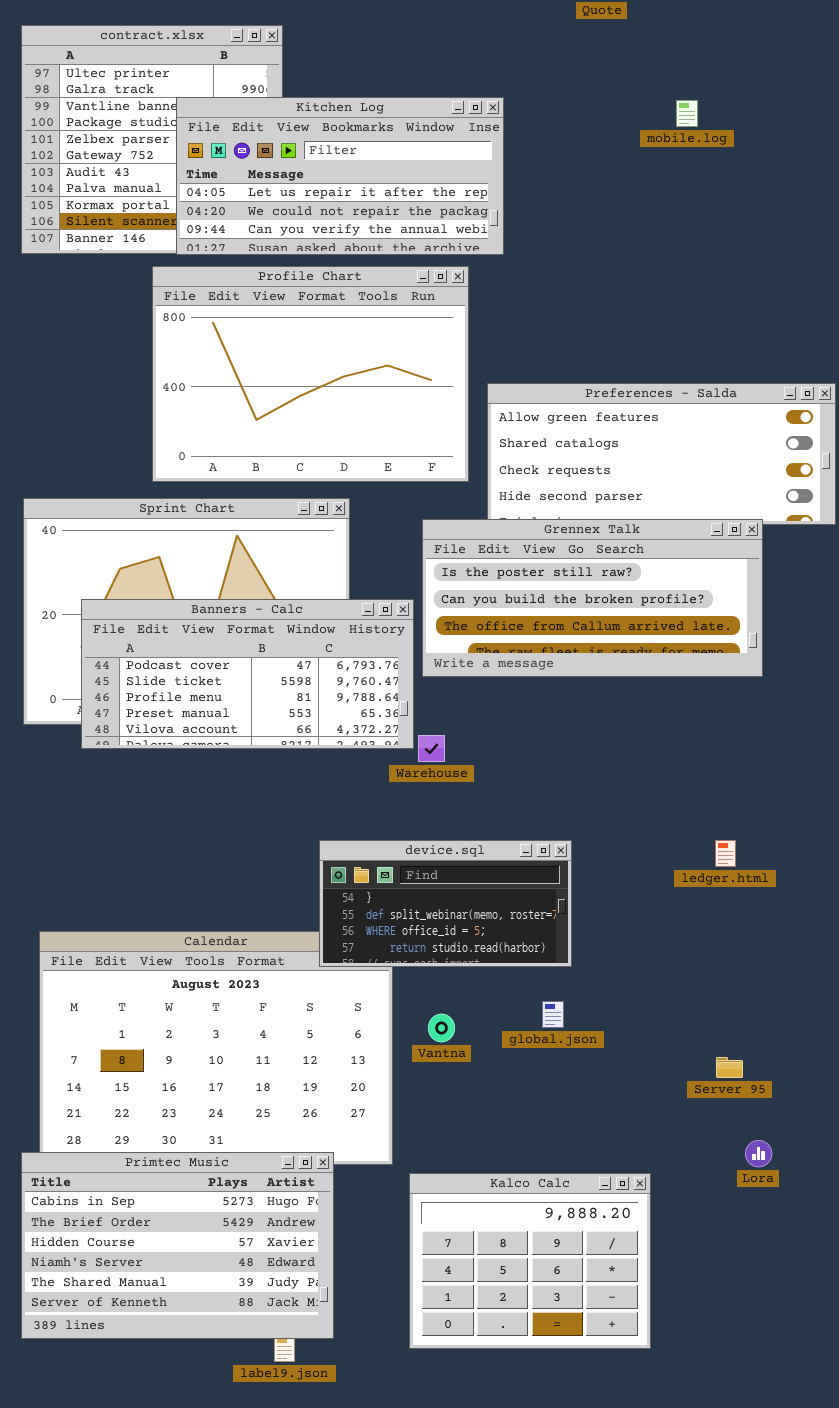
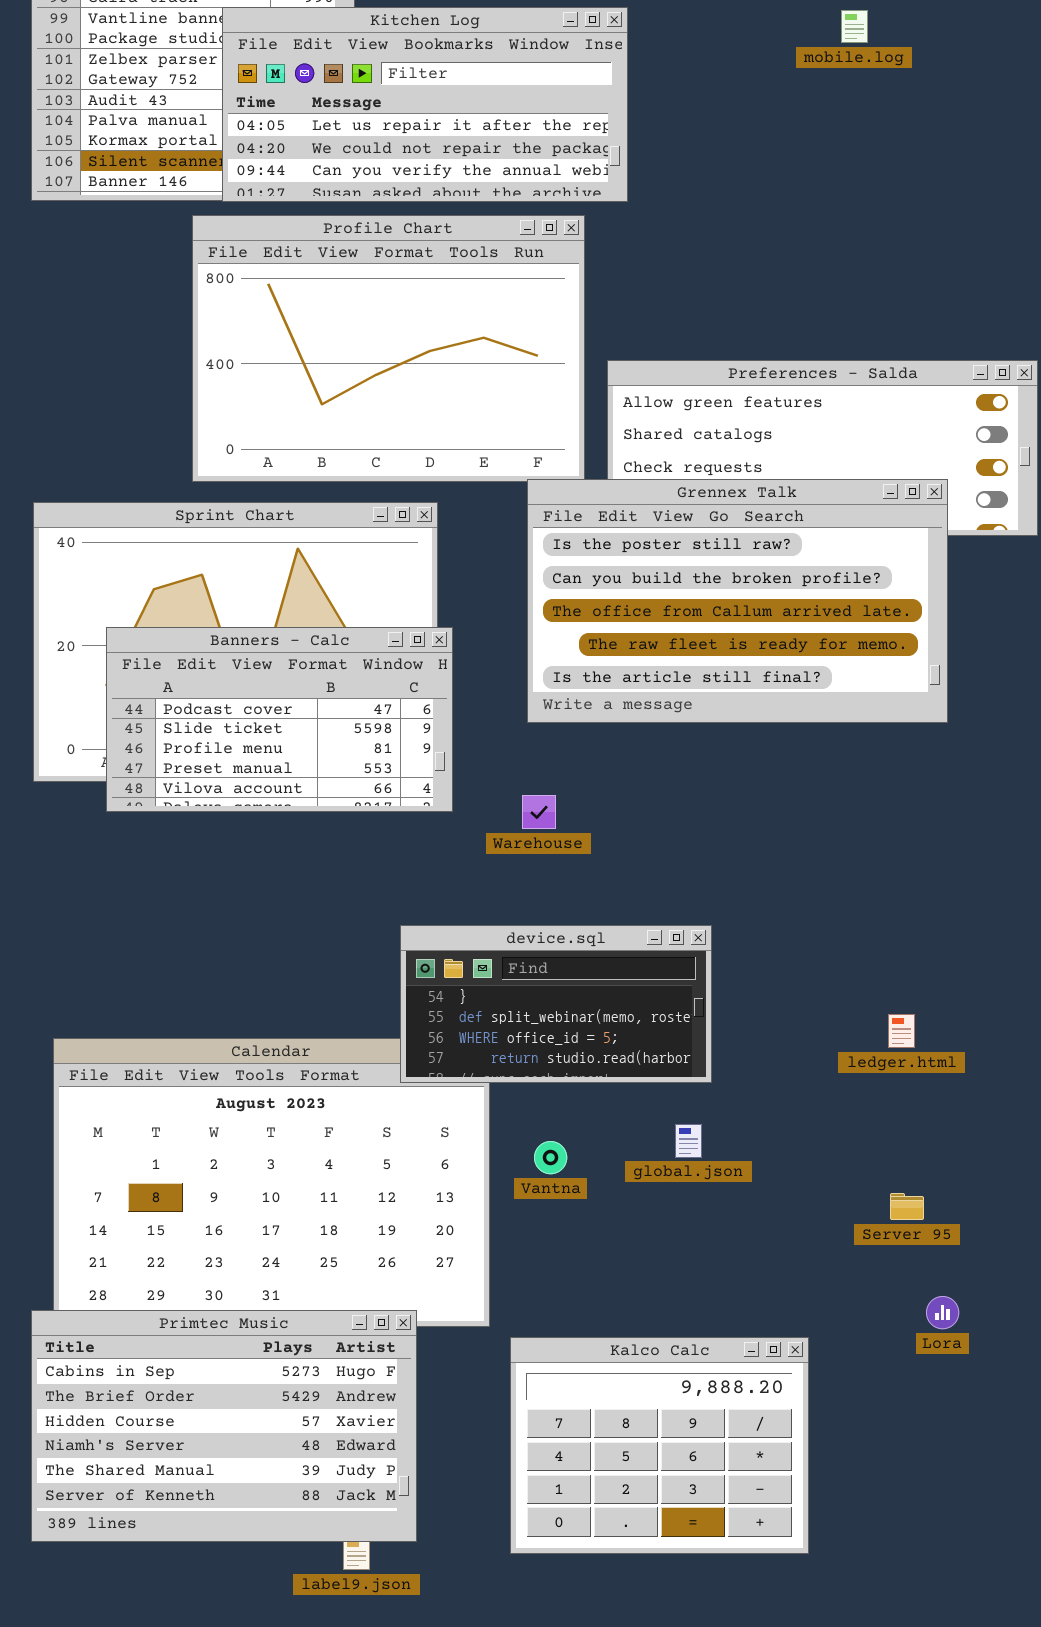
Grennex Talk: [422,519,763,677] -> [527,479,948,723], resized
Banners - Calc: [81,599,414,749] -> [106,627,453,812], resized
ledger.html: [715,840,736,867] -> [888,1014,915,1048], moved

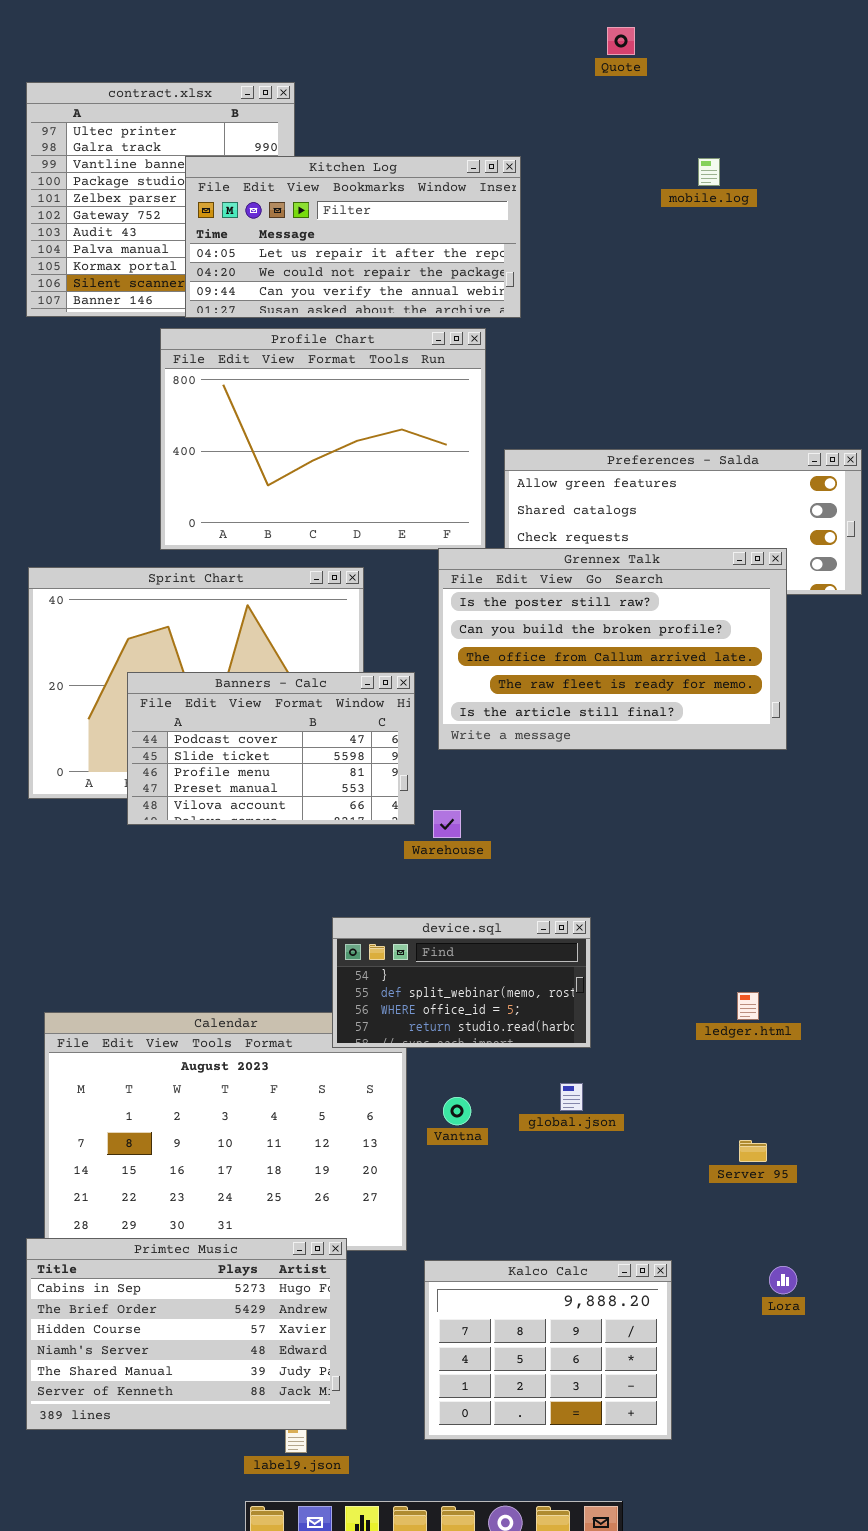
Banners - Calc: [106,627,453,812] -> [127,672,415,825], moved
Lora: [926,1296,959,1329] -> [769,1266,797,1294], moved

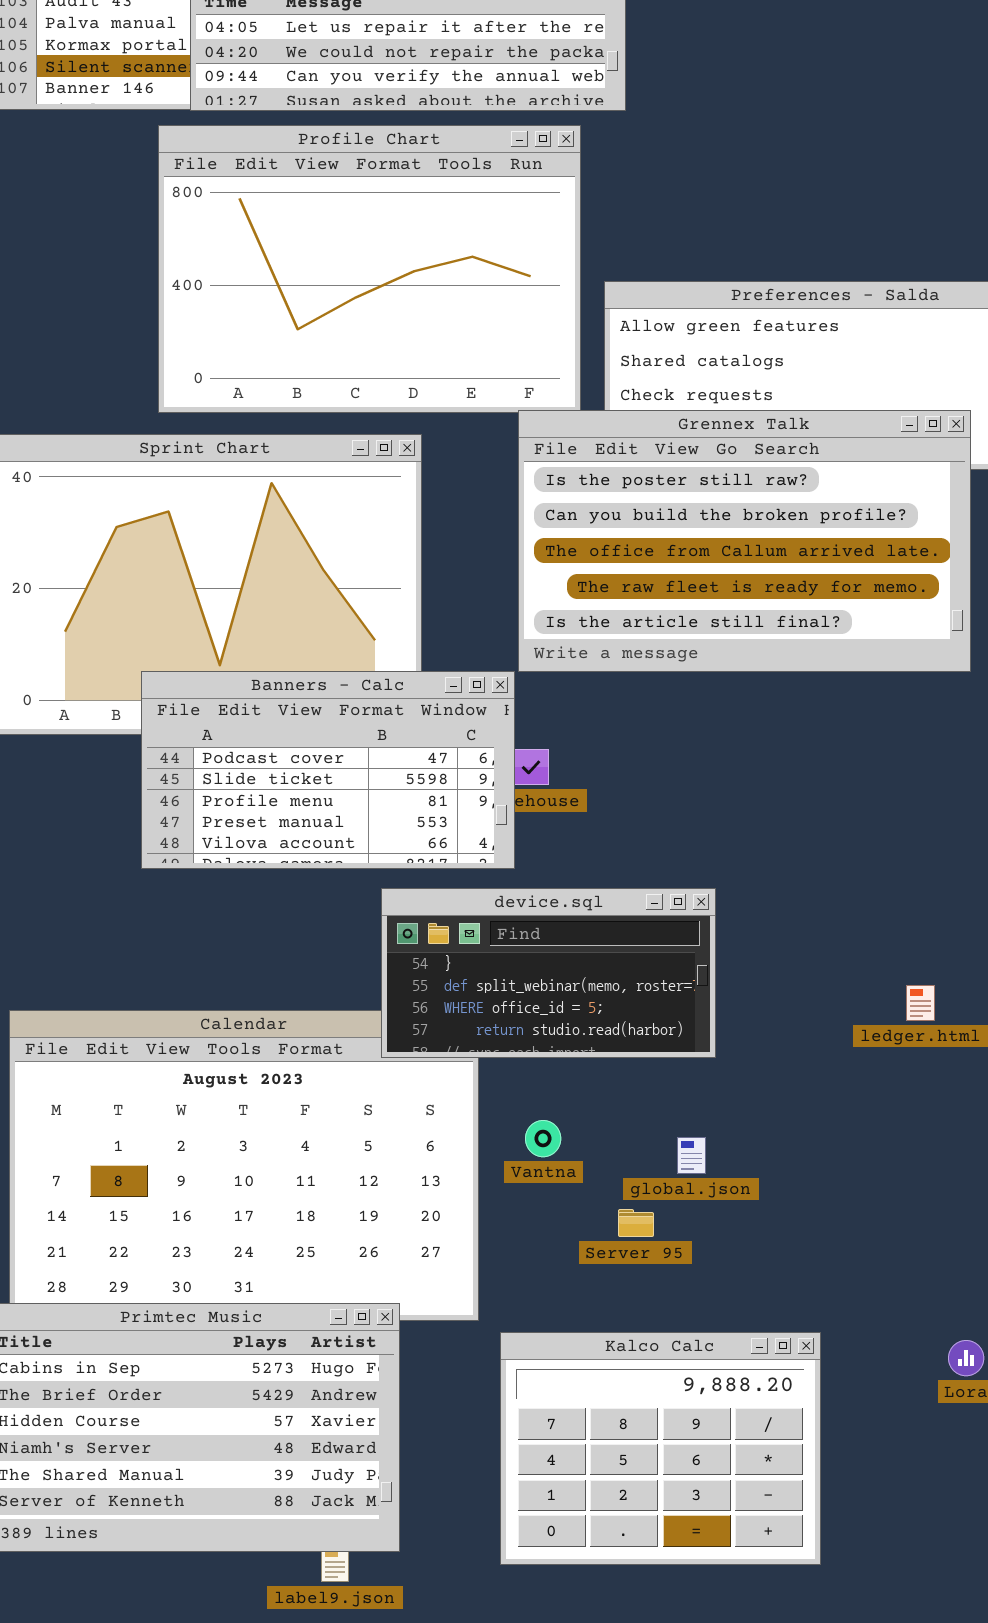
Banners - Calc: [127,672,415,825] -> [141,671,515,869], moved
global.json: [560,1083,583,1111] -> [677,1137,706,1174], moved
Server 95: [739,1140,767,1162] -> [618,1209,654,1237], moved

